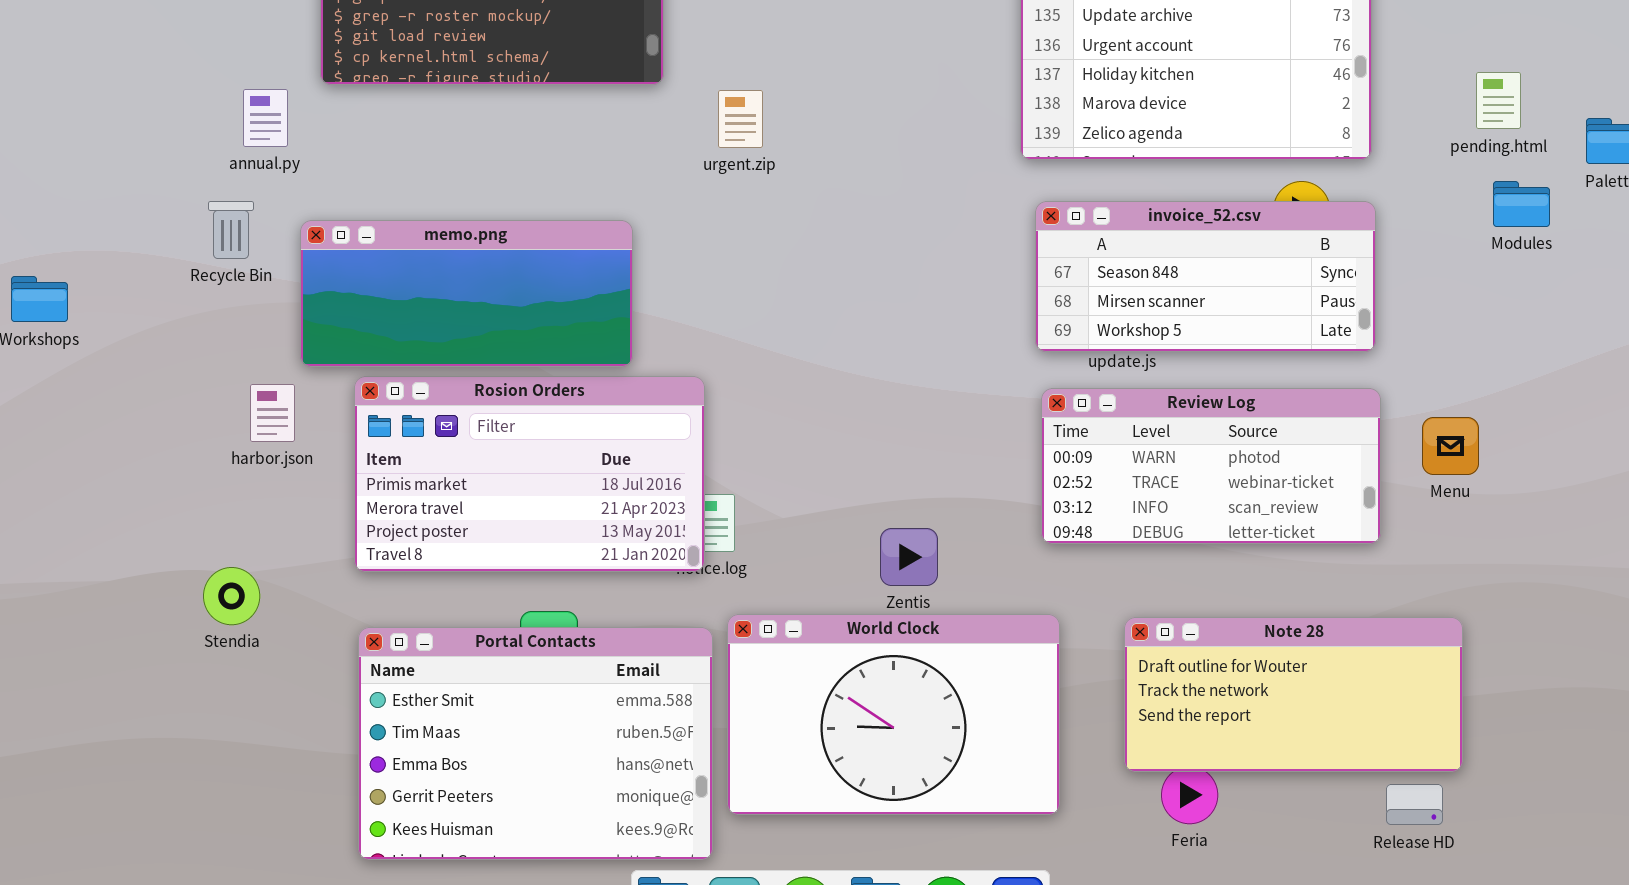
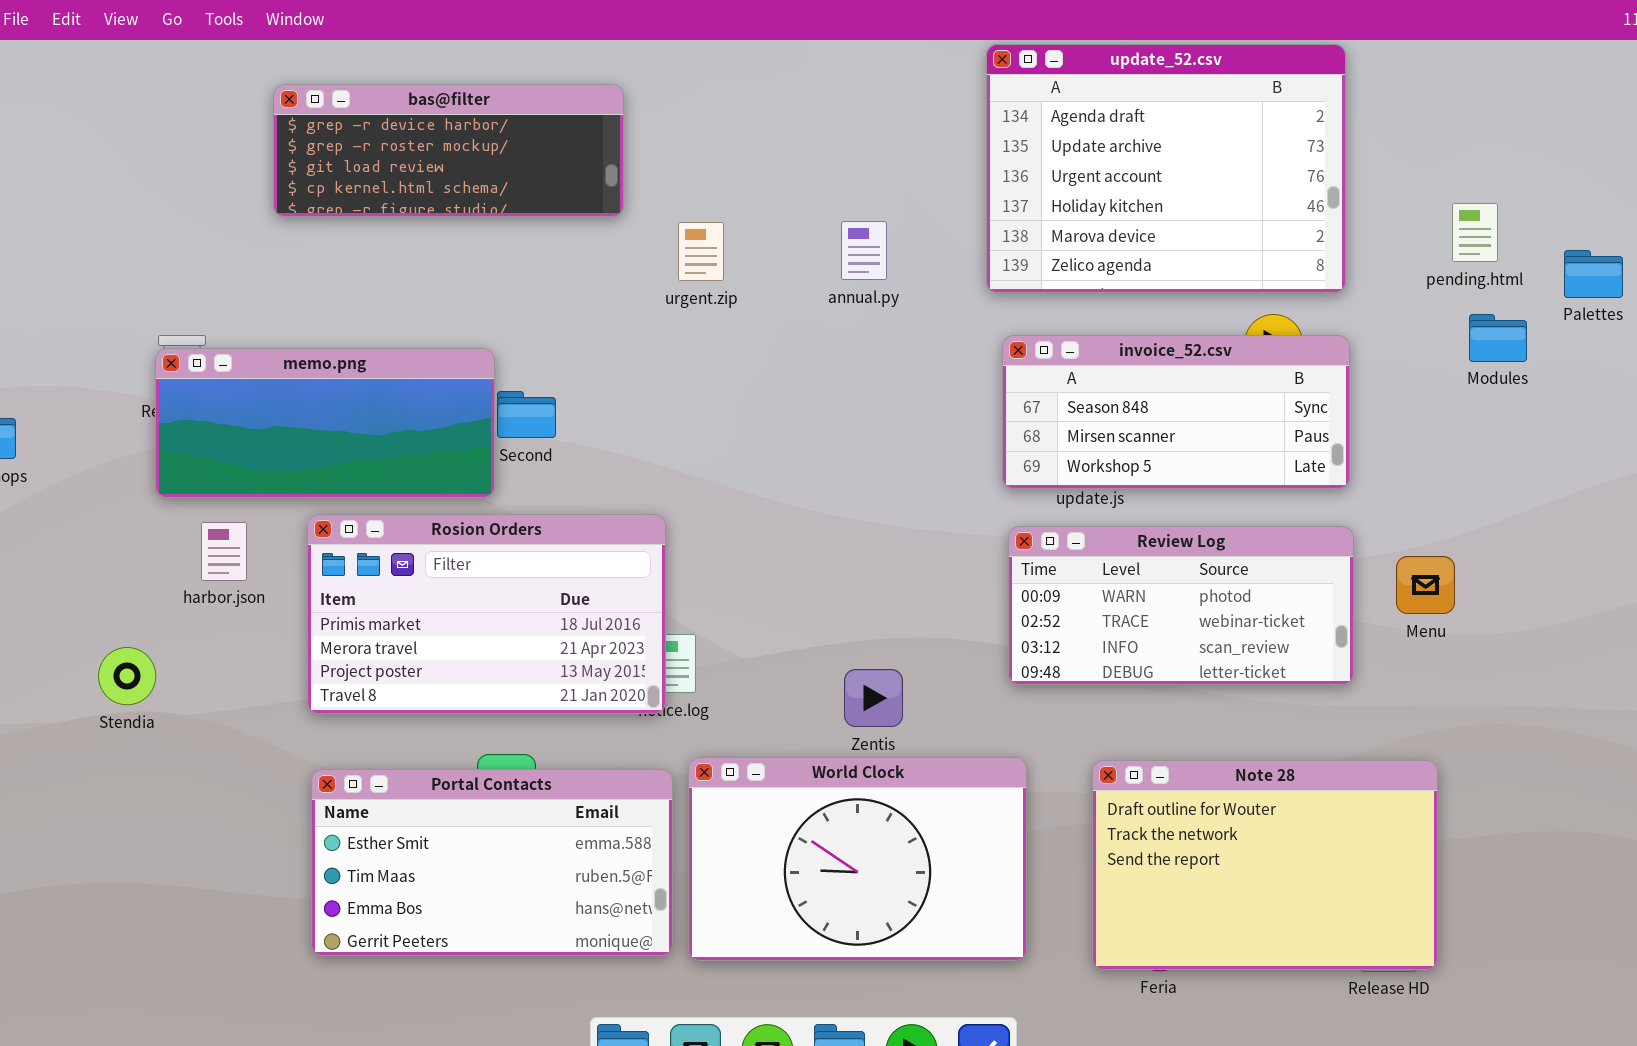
annual.py: [243,89,288,147] -> [841,221,887,280], moved
memo.png: [300,220,633,367] -> [155,348,495,498], moved
Stendia: [203,567,260,625] -> [98,647,156,705], moved
Note 28: [1124,617,1463,772] -> [1092,760,1438,970], resized
Portal Contacts: [358,627,713,860] -> [311,769,673,956], resized

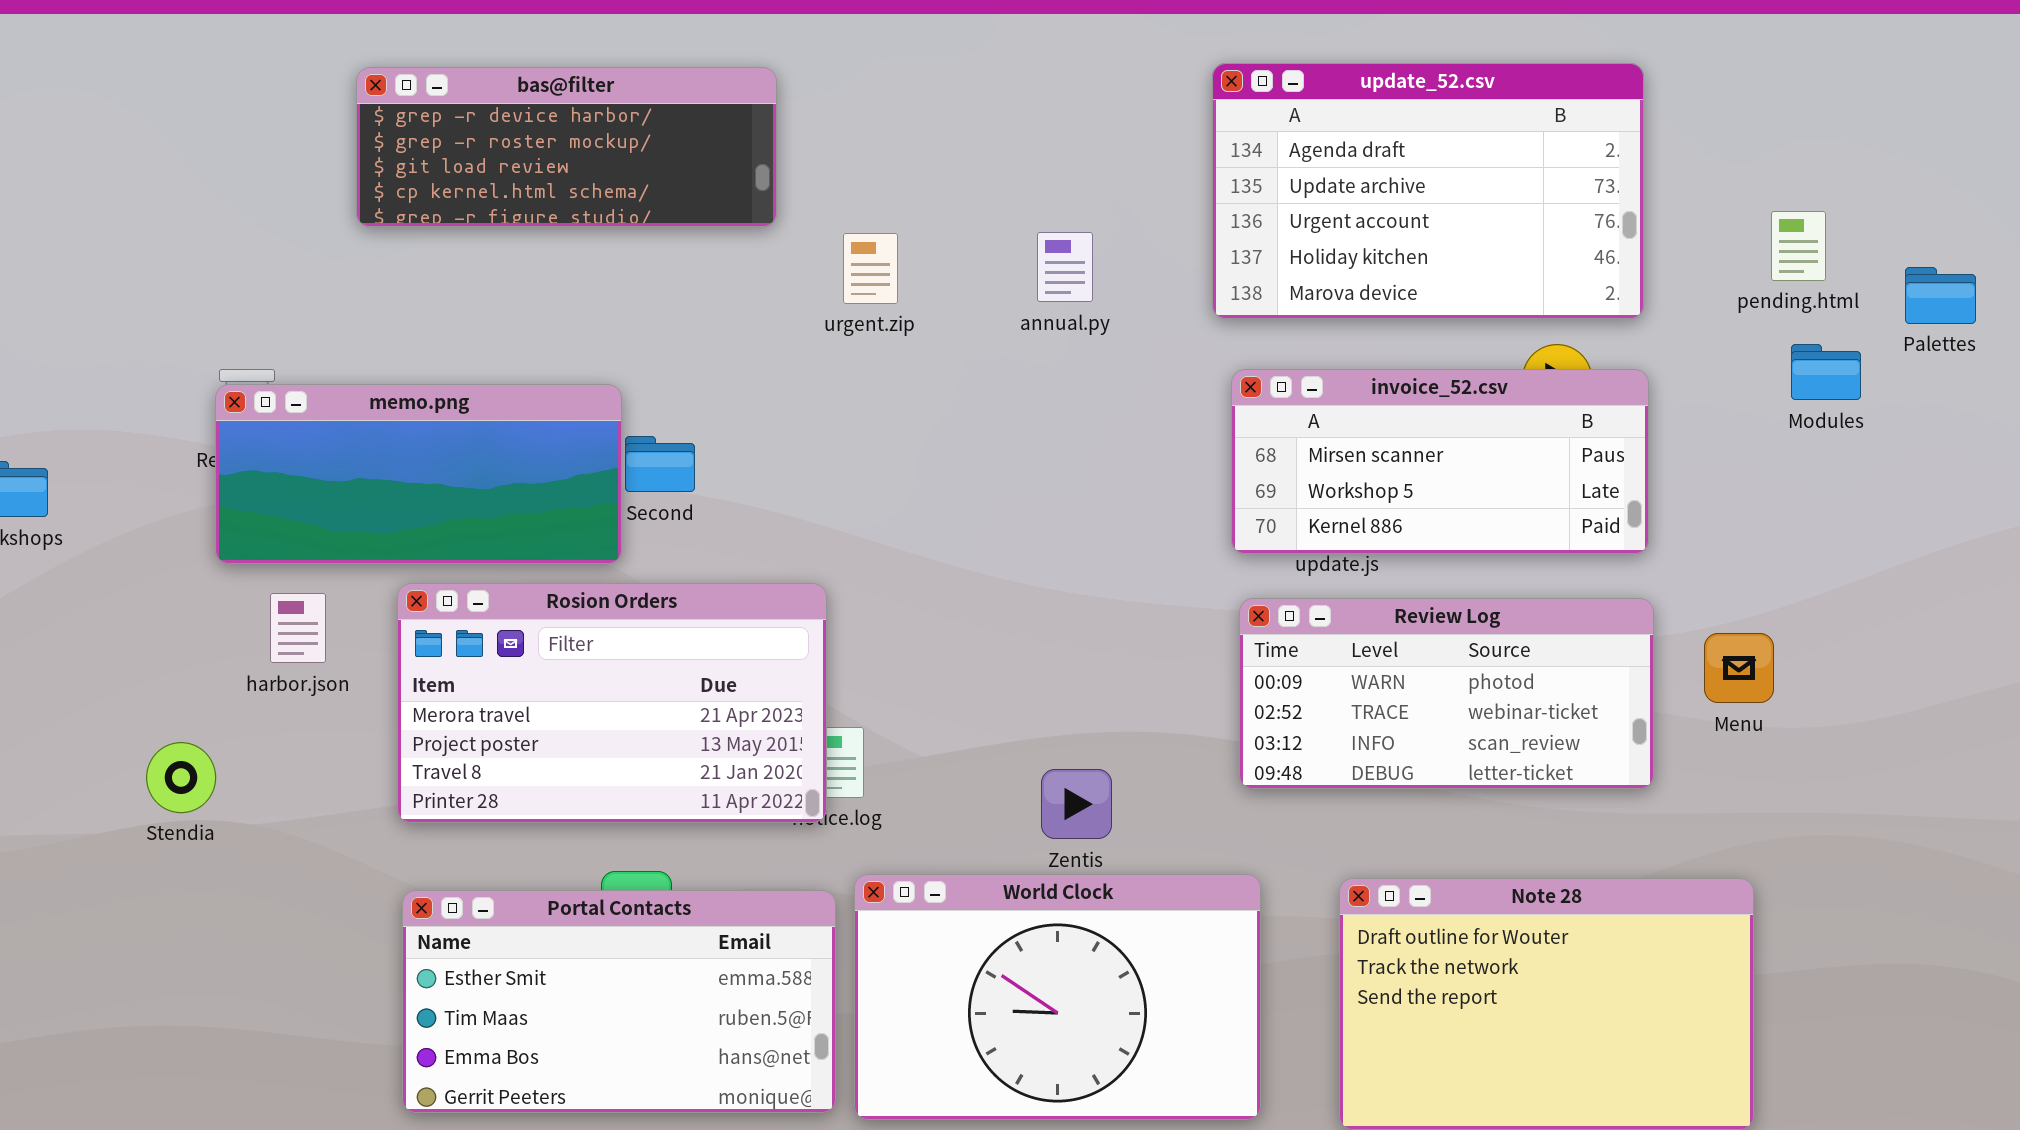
update_52.csv: [986,44,1346,293] -> [1212,63,1644,319], resized
invoice_52.csv: [1002,335,1350,489] -> [1231,369,1649,554], scrolled down 1 row
Rosion Orders: [307,514,666,714] -> [397,583,827,823], scrolled down 1 row

